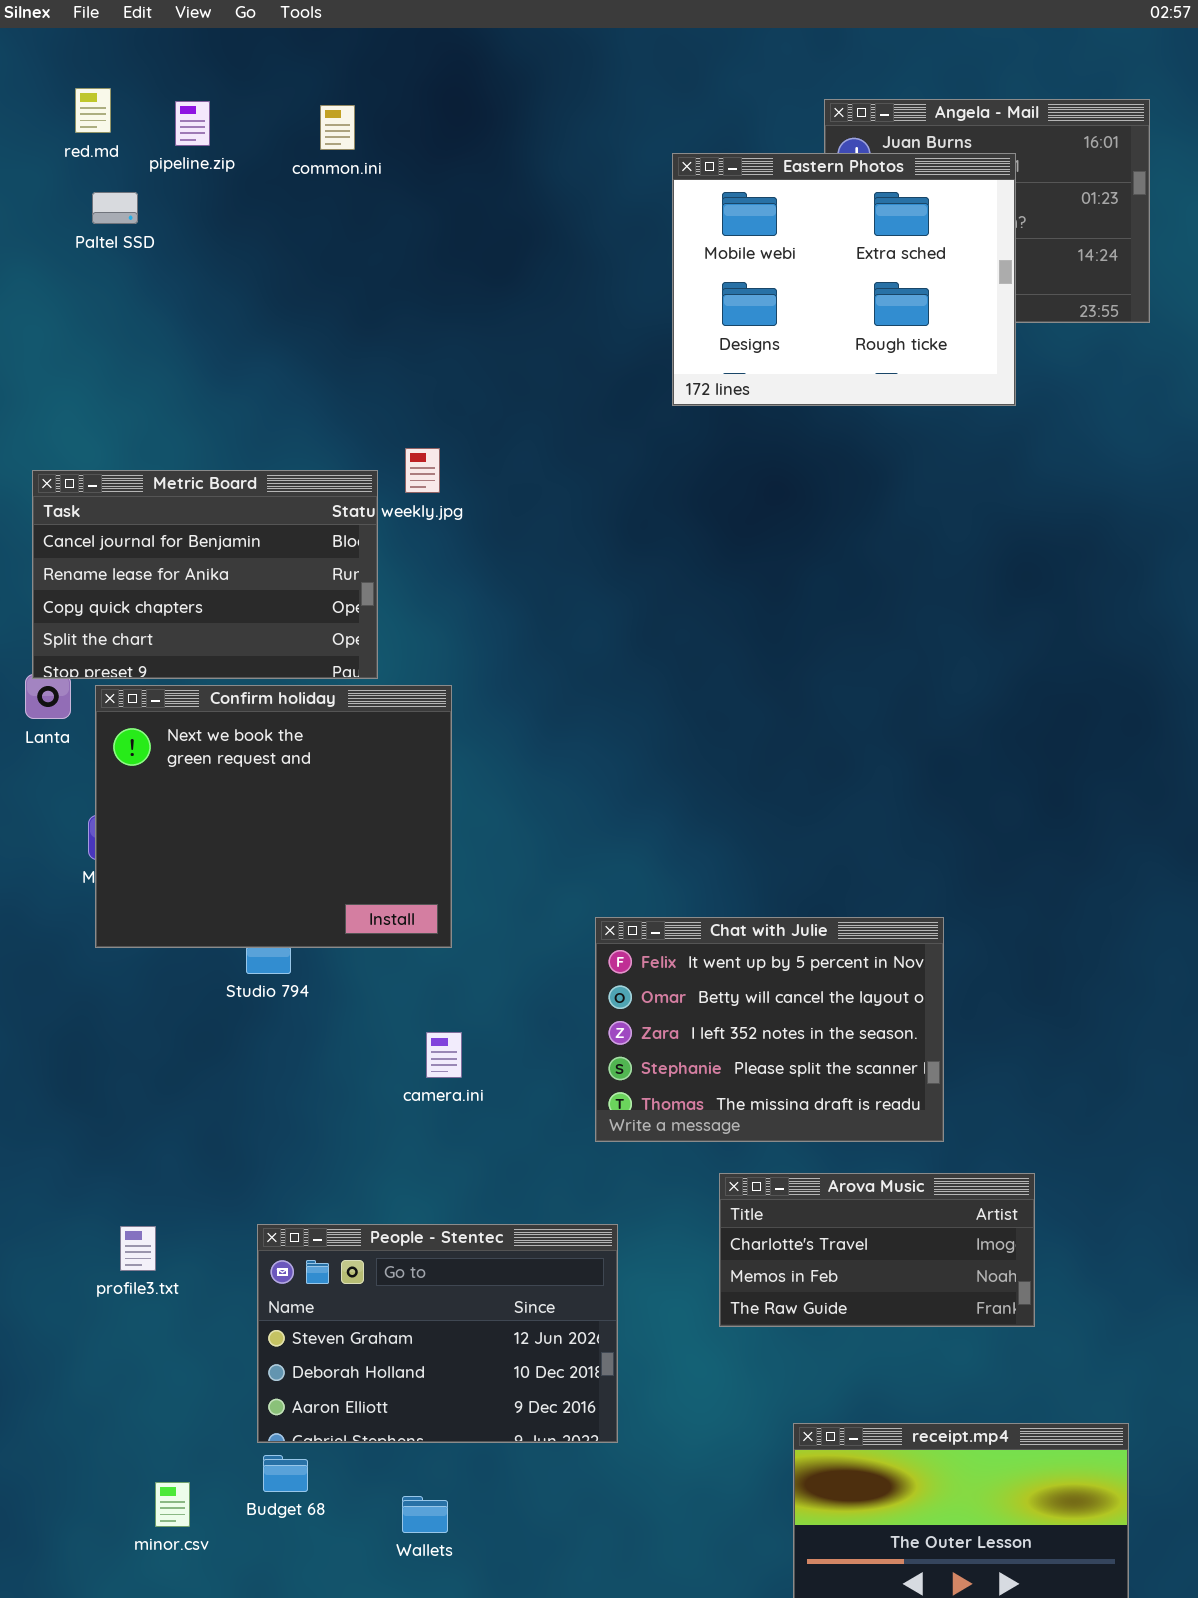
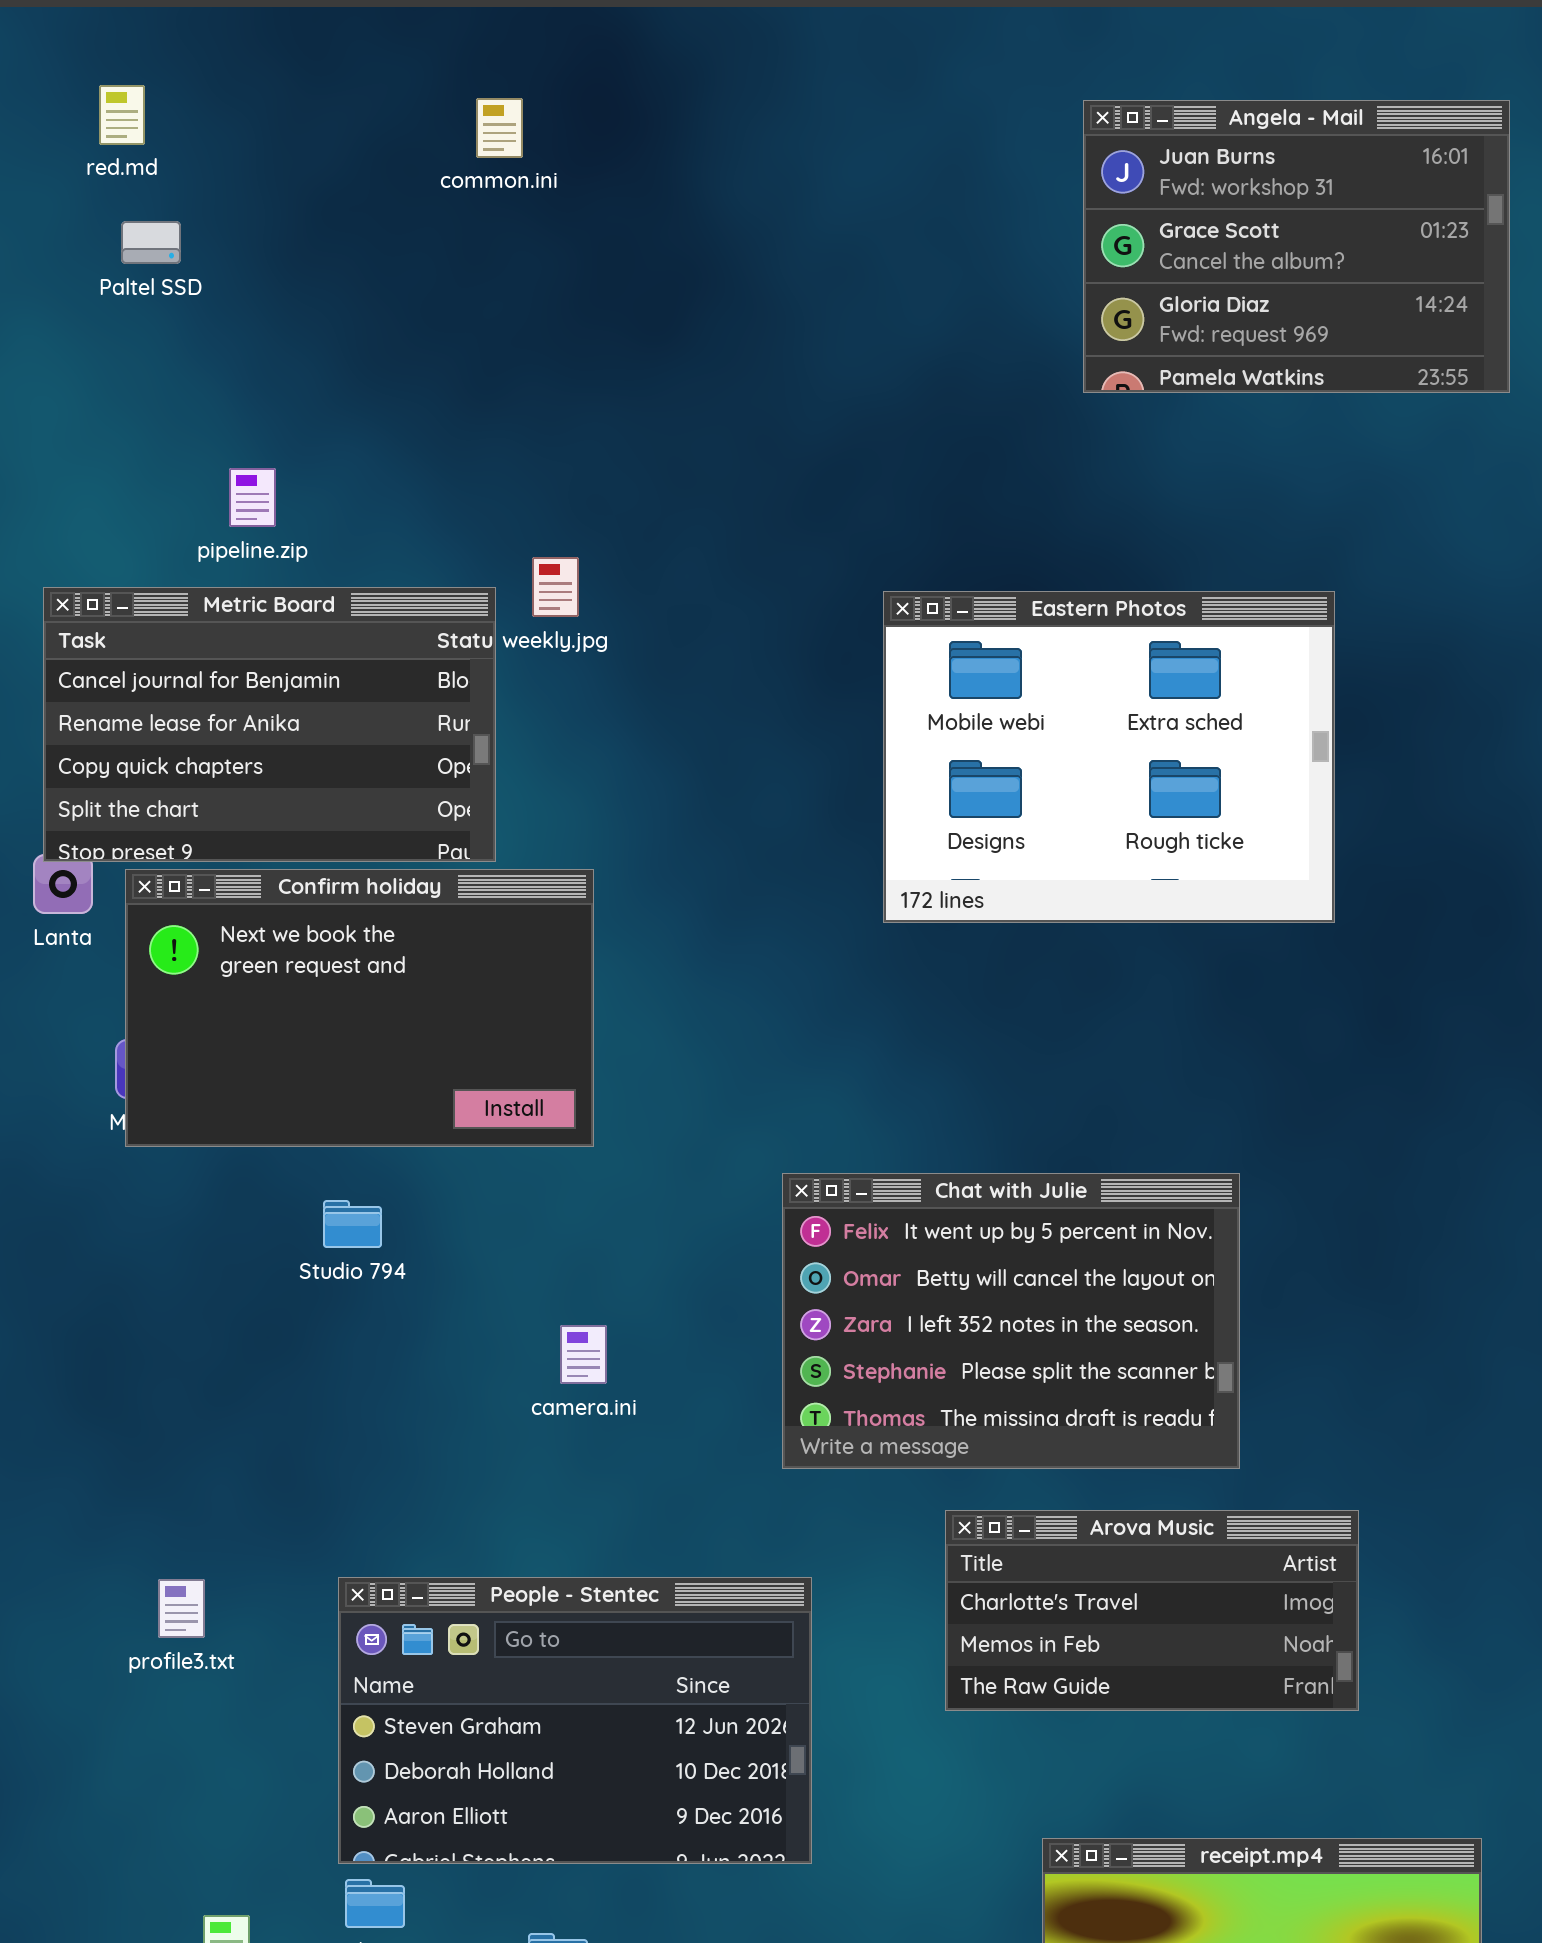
pipeline.zip: [175,101,210,146] -> [229,468,276,527], moved
common.ini: [320,105,355,150] -> [476,98,523,158], moved
Eastern Photos: [672,153,1016,406] -> [883,591,1335,923], moved
Confirm holiday: [95,685,452,948] -> [125,869,594,1147], resized

